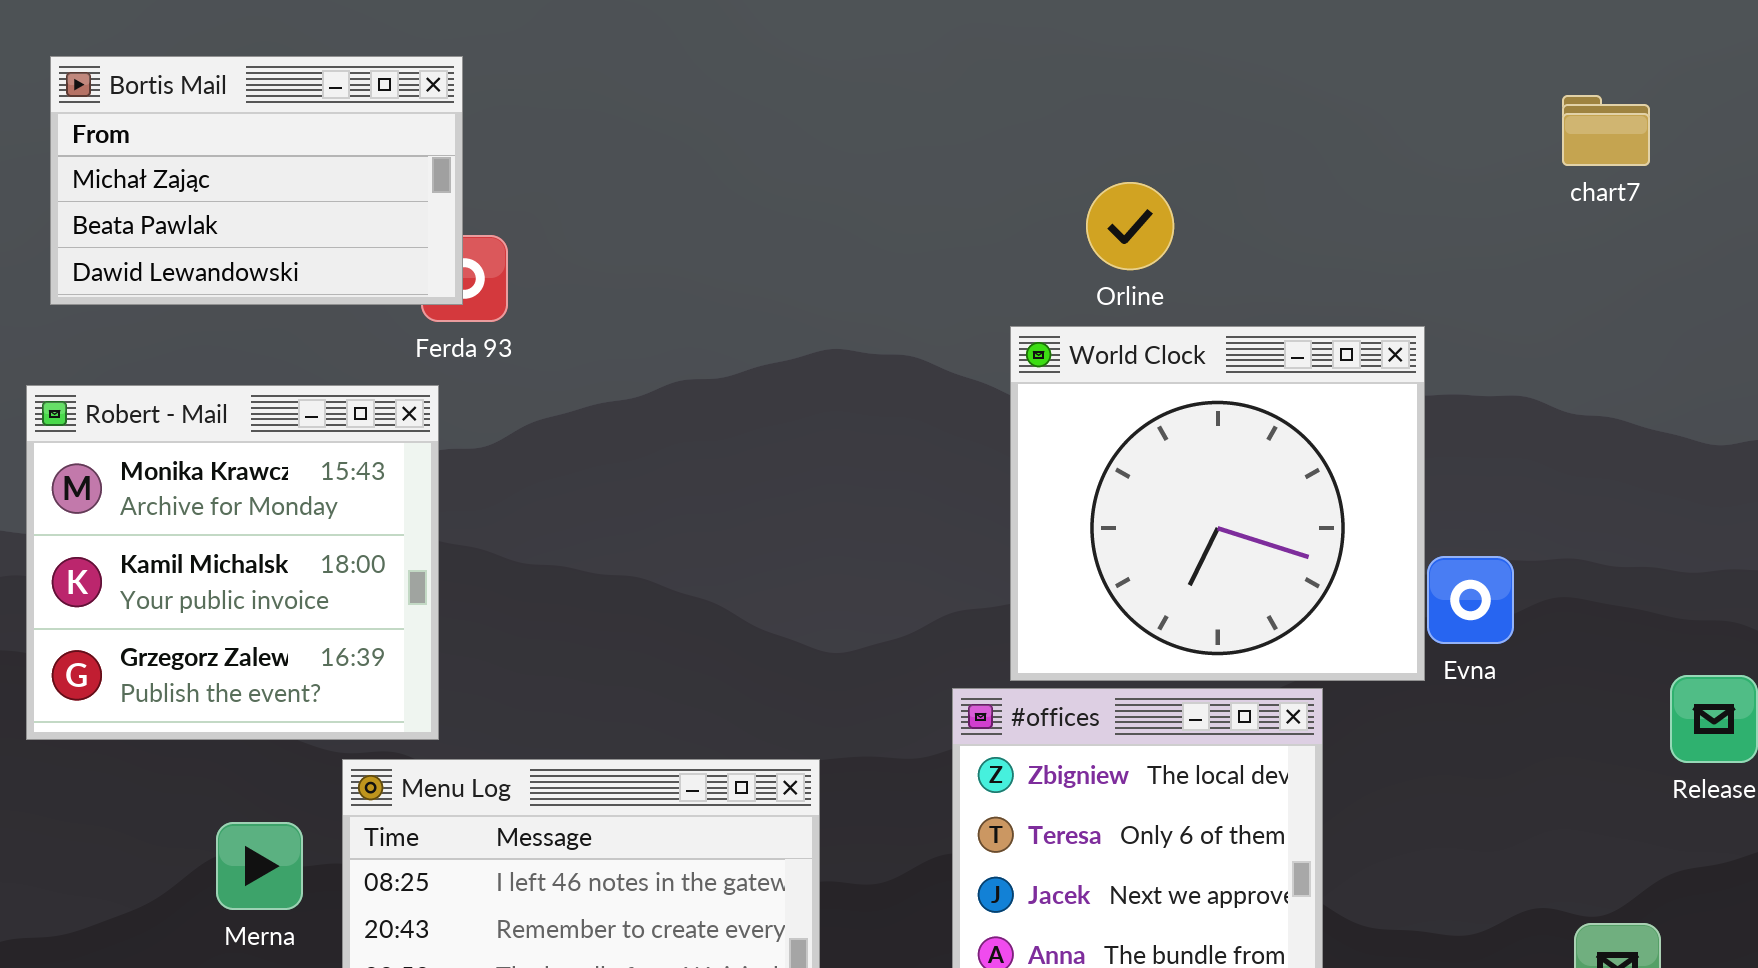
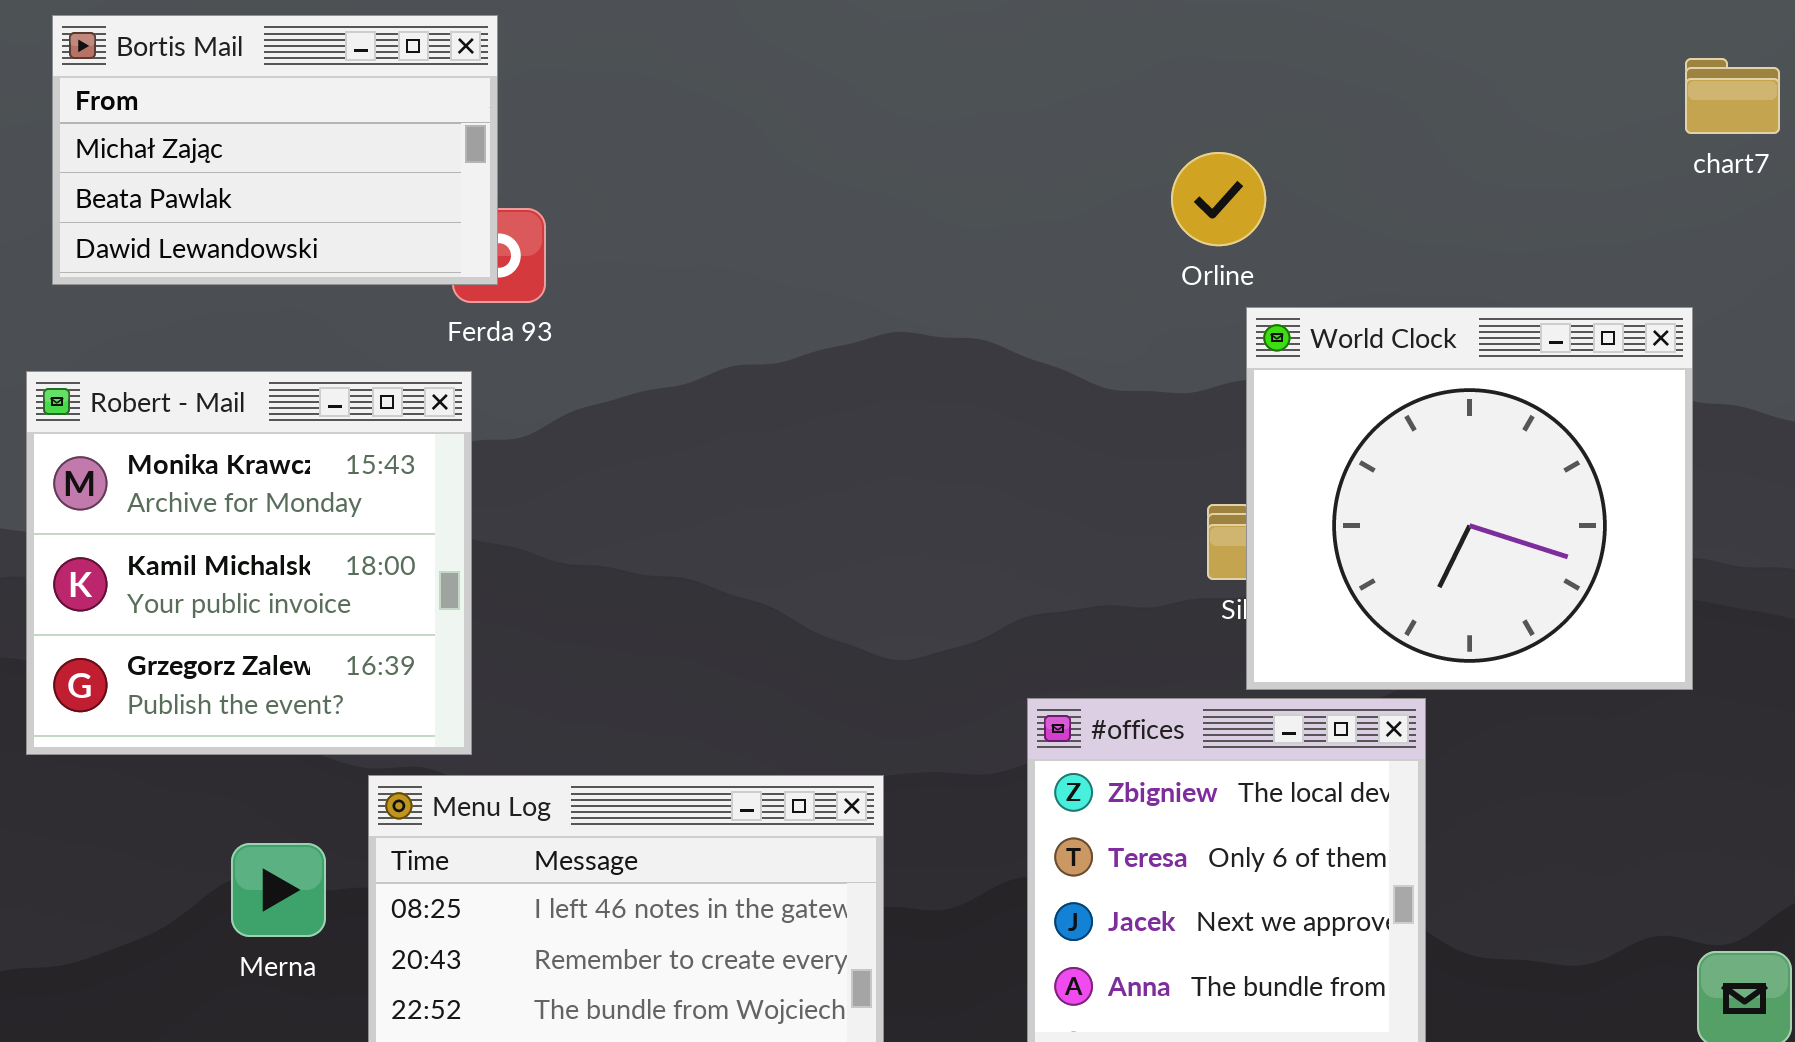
World Clock: [1010,326,1425,681] -> [1246,307,1693,690], moved

